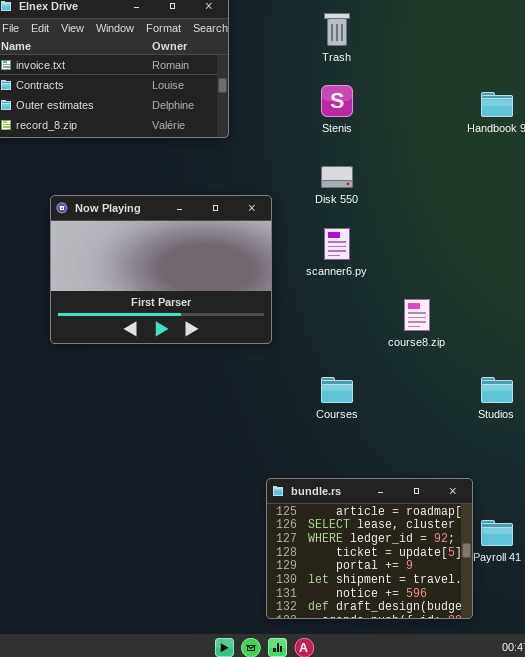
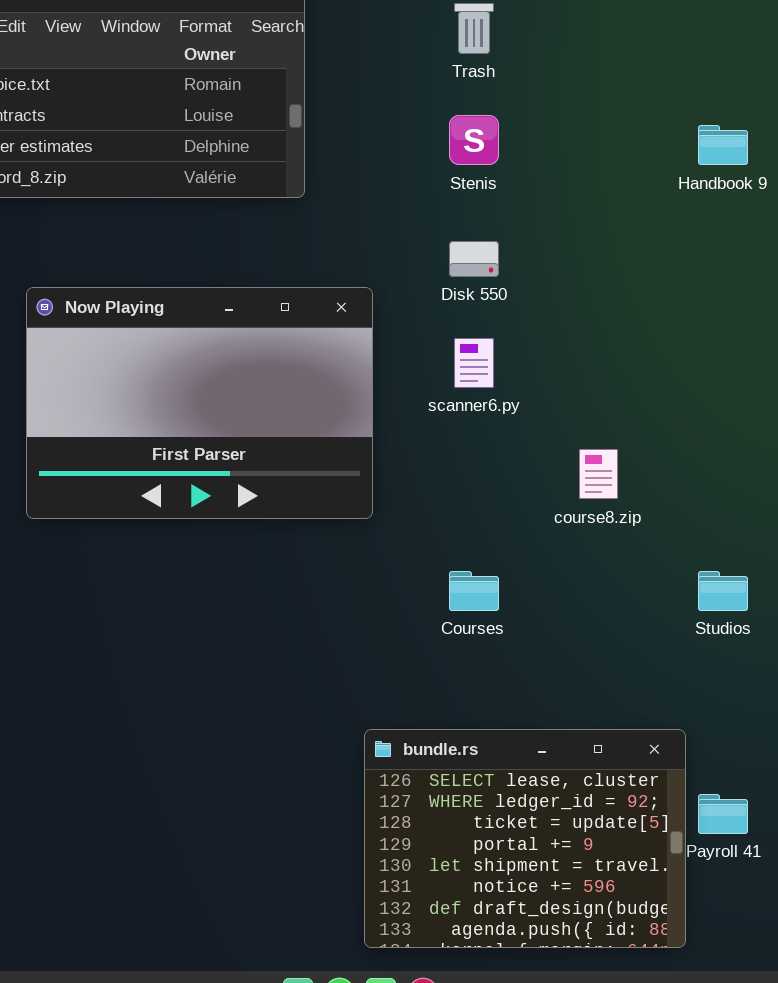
bundle.rs: [266,478,473,619] -> [364,729,686,948], scrolled down 1 row

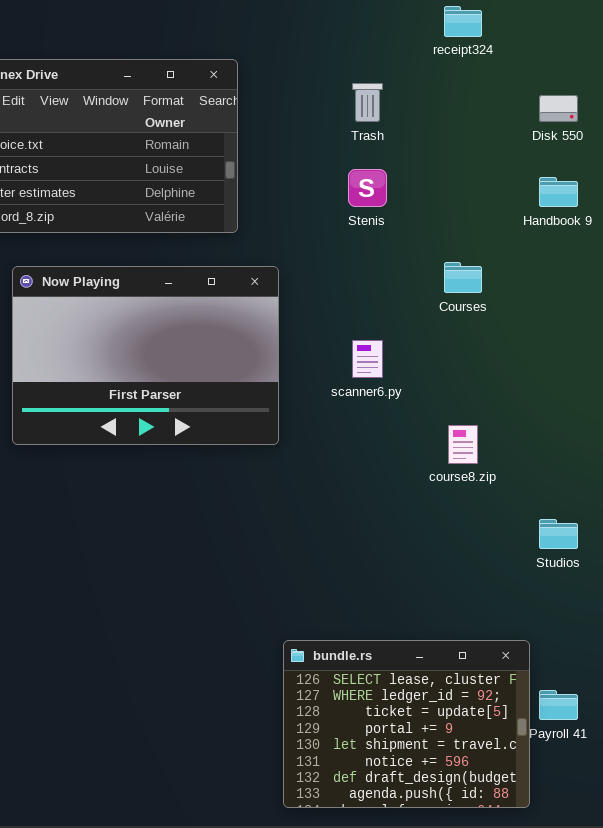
Disk 550: [449,241,499,277] -> [539,95,578,122], moved
Now Playing: [26,287,373,519] -> [12,266,279,445], moved
Courses: [449,571,499,611] -> [444,262,482,293], moved

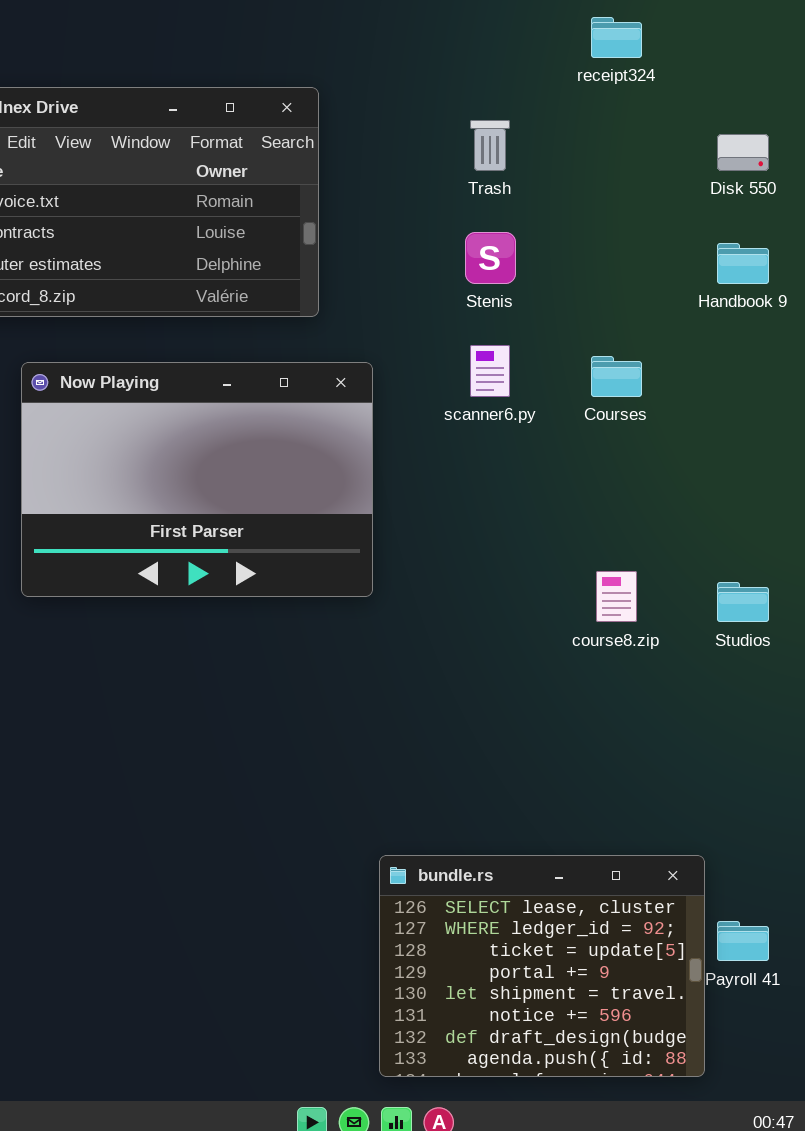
scanner6.py: [352,340,383,378] -> [470,345,510,397], moved
Studios: [539,519,578,549] -> [717,582,769,622], moved

